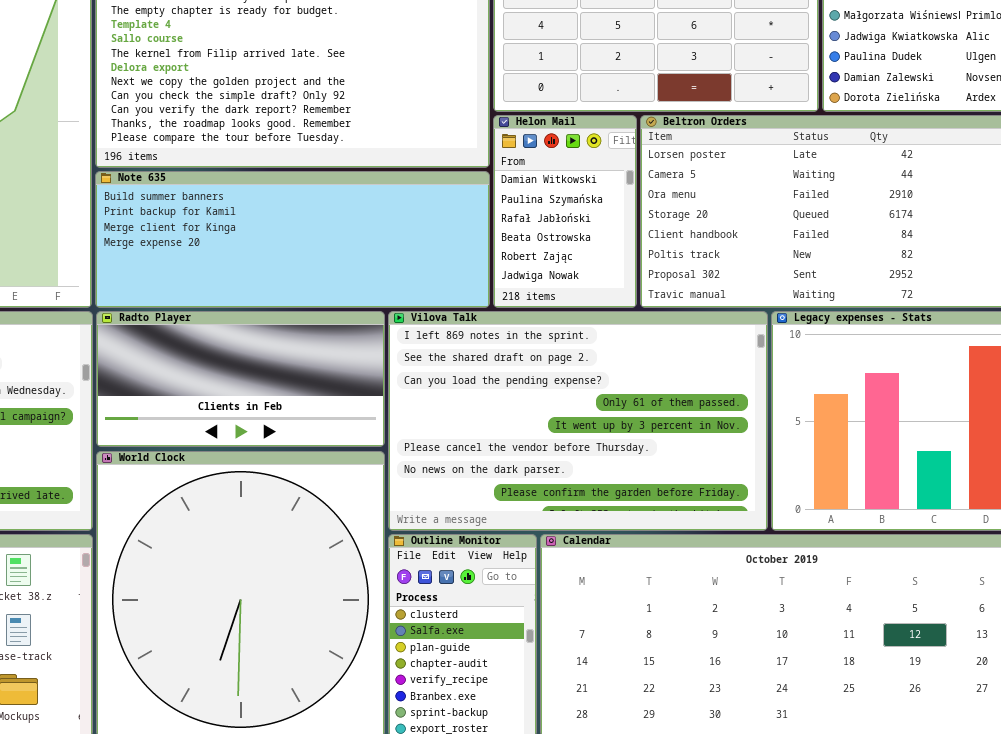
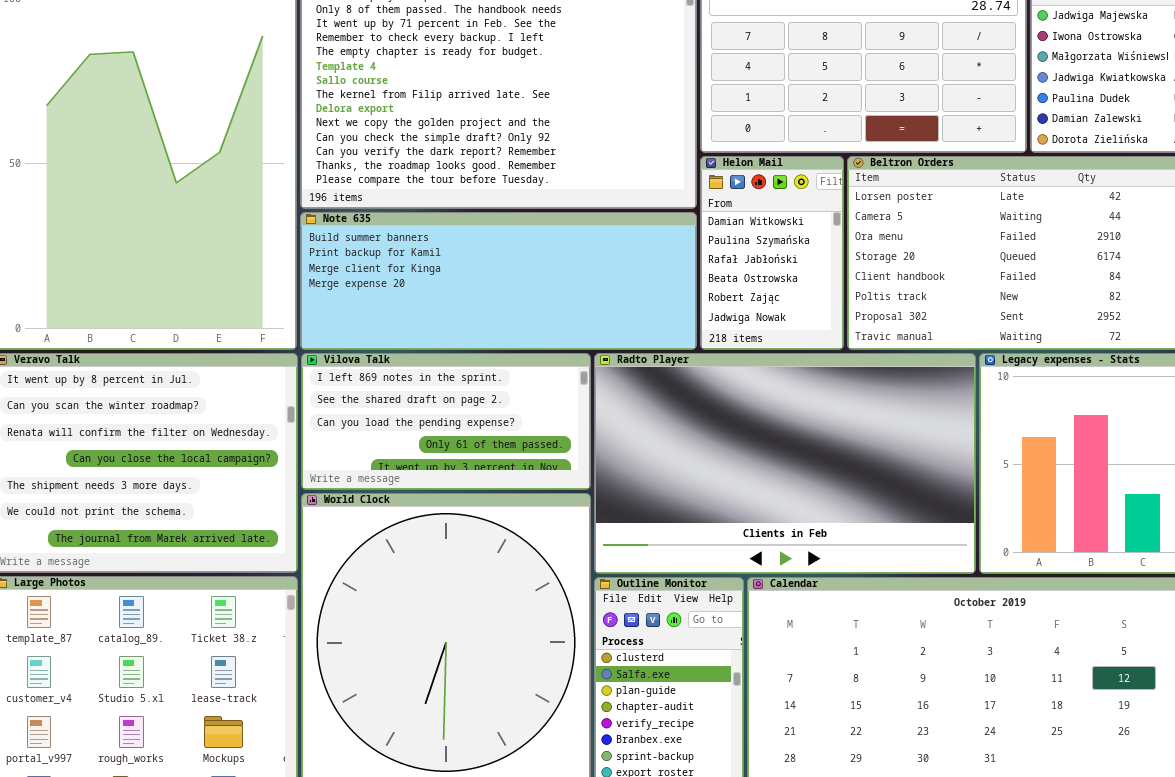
Radto Player: [96,311,385,447] -> [594,353,976,574], moved, resized
Vilova Talk: [388,311,768,531] -> [301,353,591,490], moved, resized

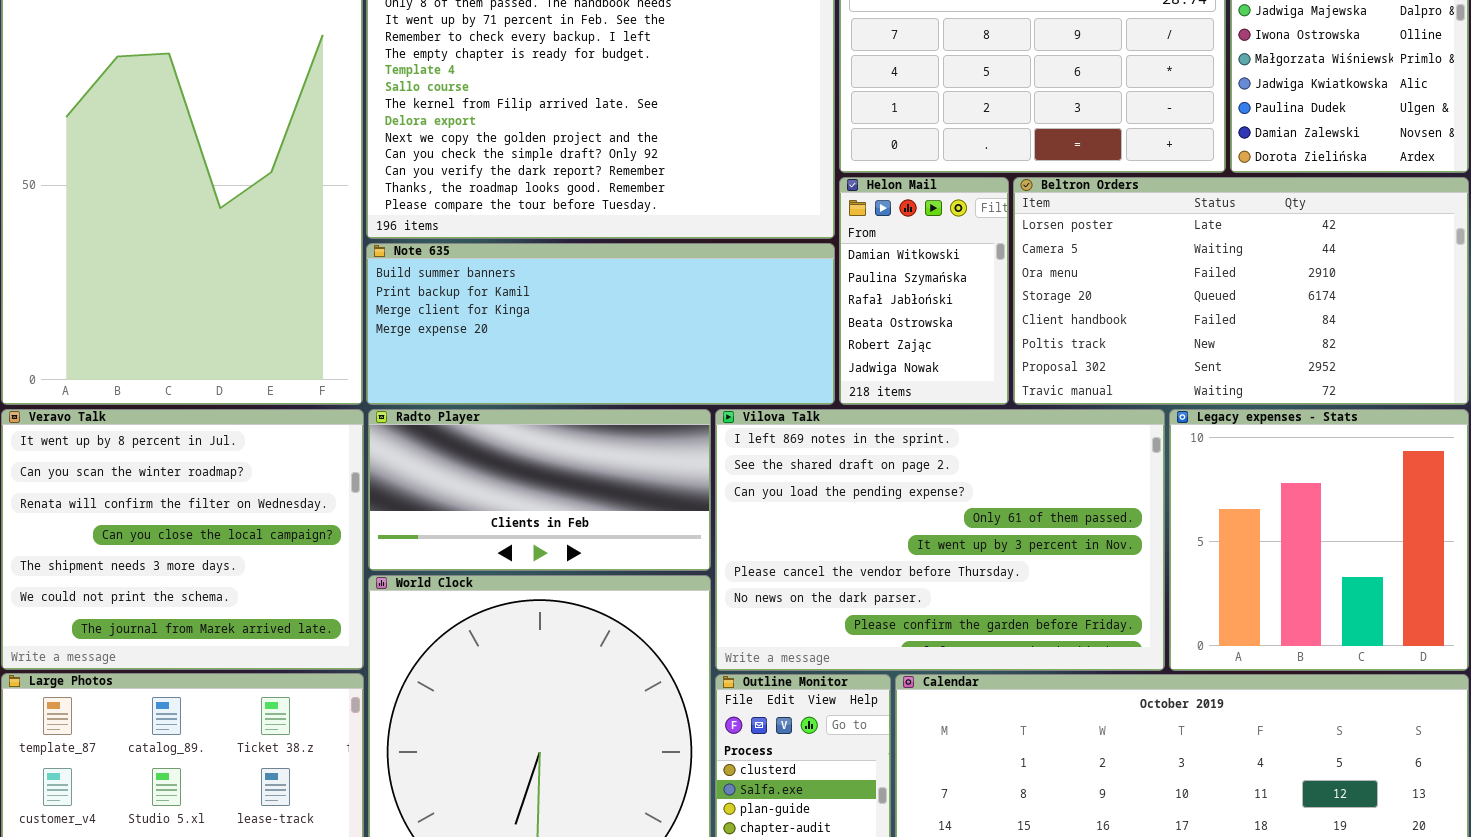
Vilova Talk: [301,353,591,490] -> [715,409,1165,671], moved, resized
Radto Player: [594,353,976,574] -> [368,409,711,571], moved, resized

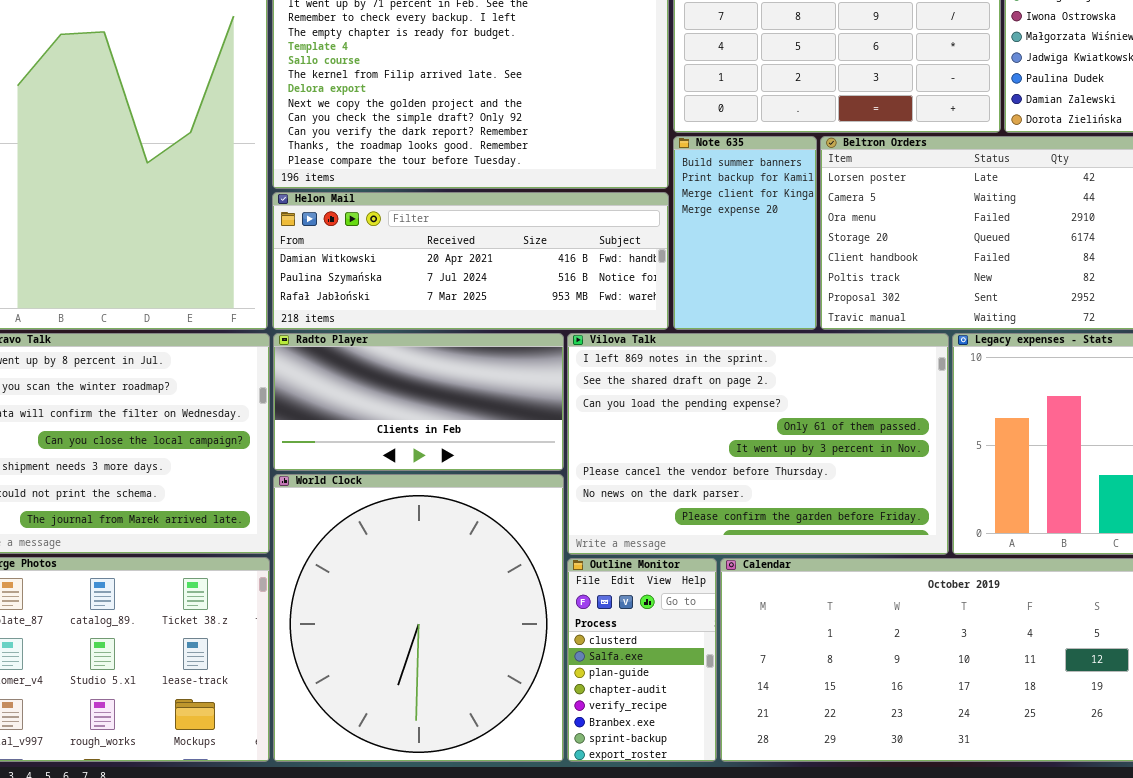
Helon Mail: [839,177,1009,405] -> [272,192,669,330], moved, resized
Note 635: [366,243,835,405] -> [673,136,817,330], moved, resized

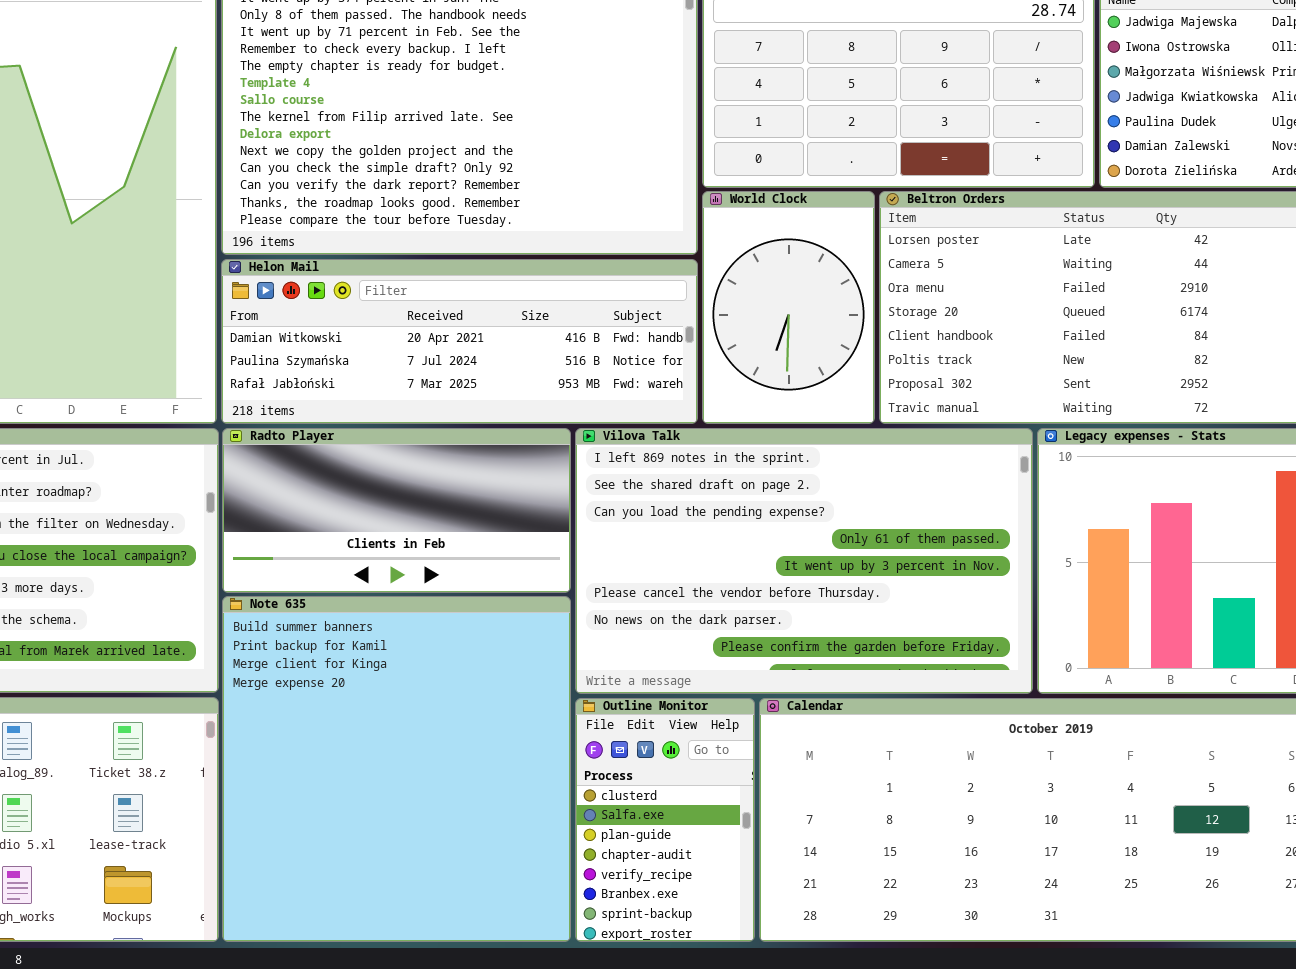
Note 635: [673,136,817,330] -> [222,596,571,942], moved, resized
World Clock: [273,474,564,762] -> [702,191,875,424], moved, resized

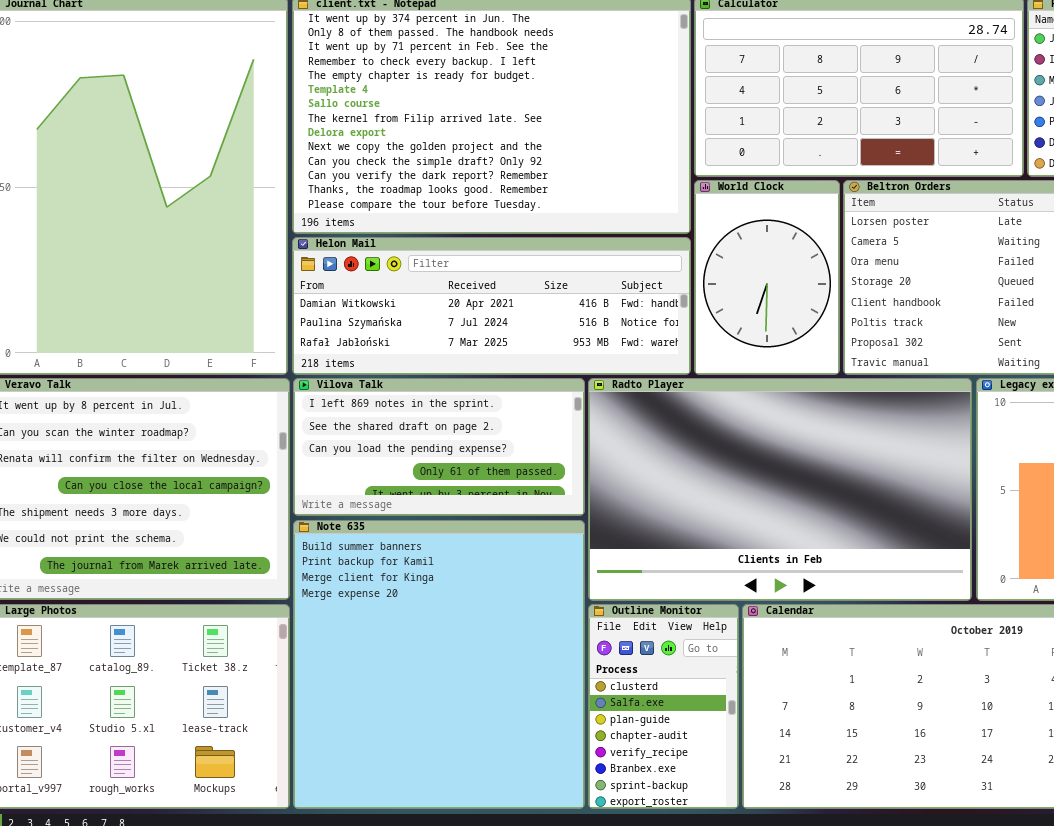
Radto Player: [222,428,571,593] -> [588,378,972,601], moved, resized
Vilova Talk: [575,428,1033,694] -> [293,378,585,516], moved, resized

